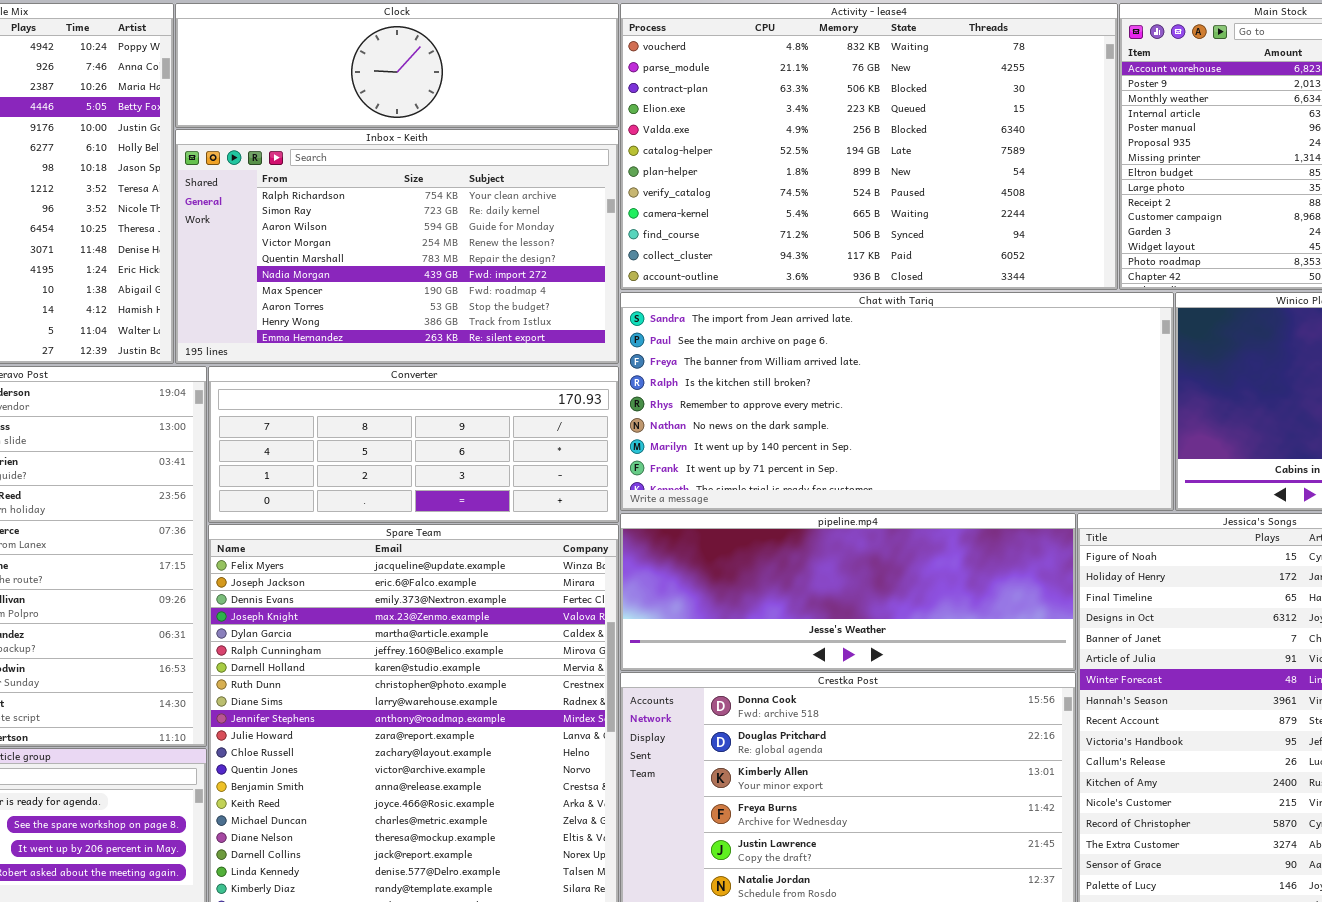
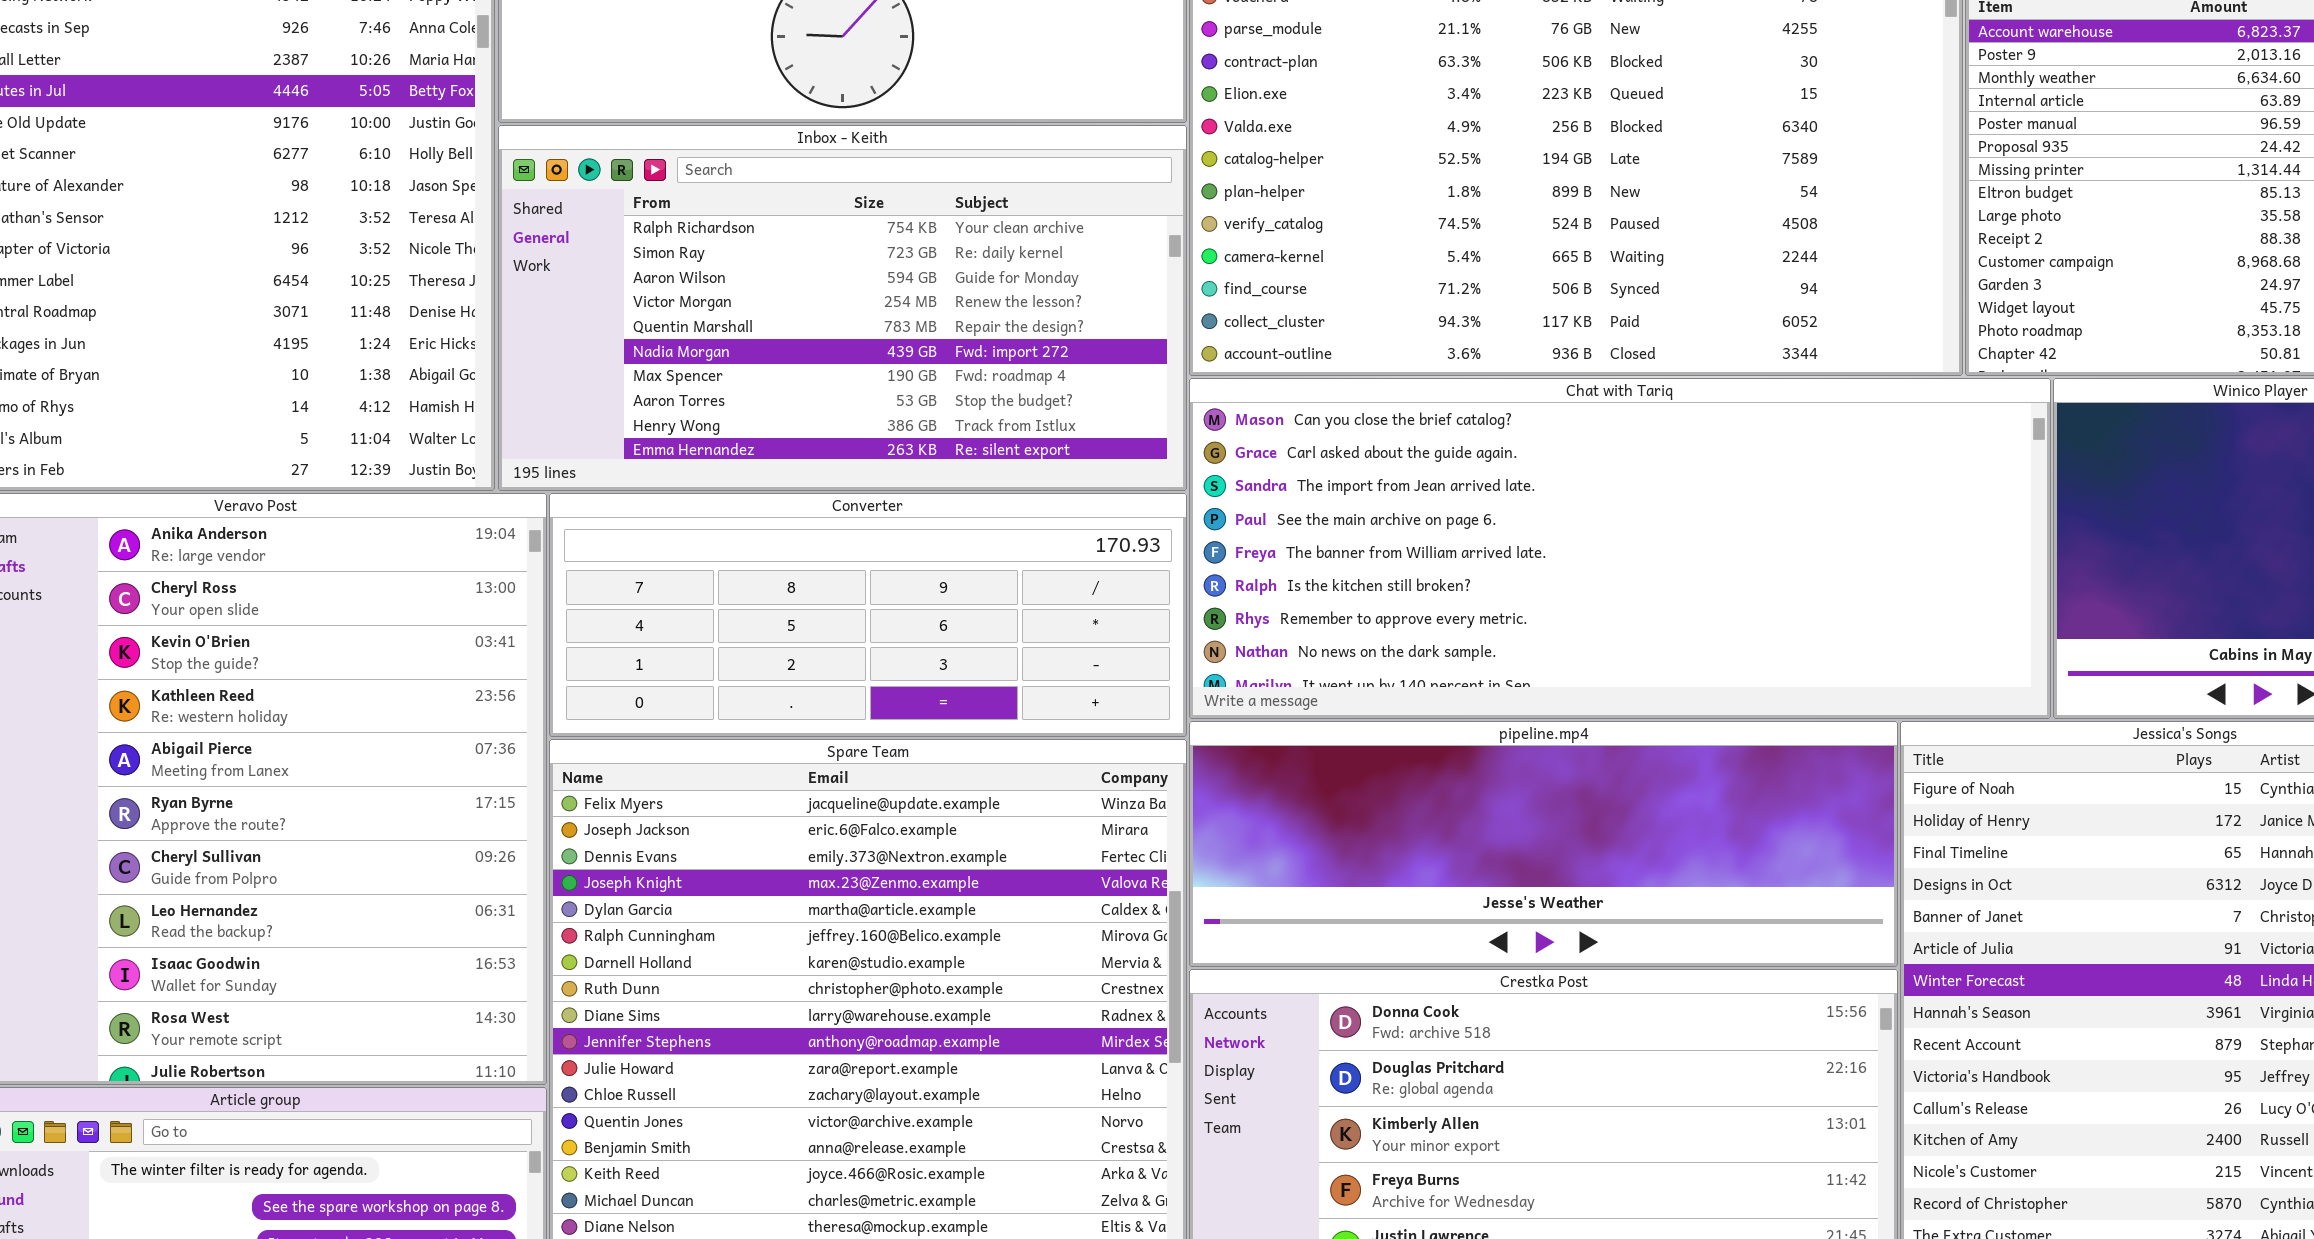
Chat with Tariq: [620,292,1174,511] -> [1189,378,2051,719], scrolled up 2 rows

